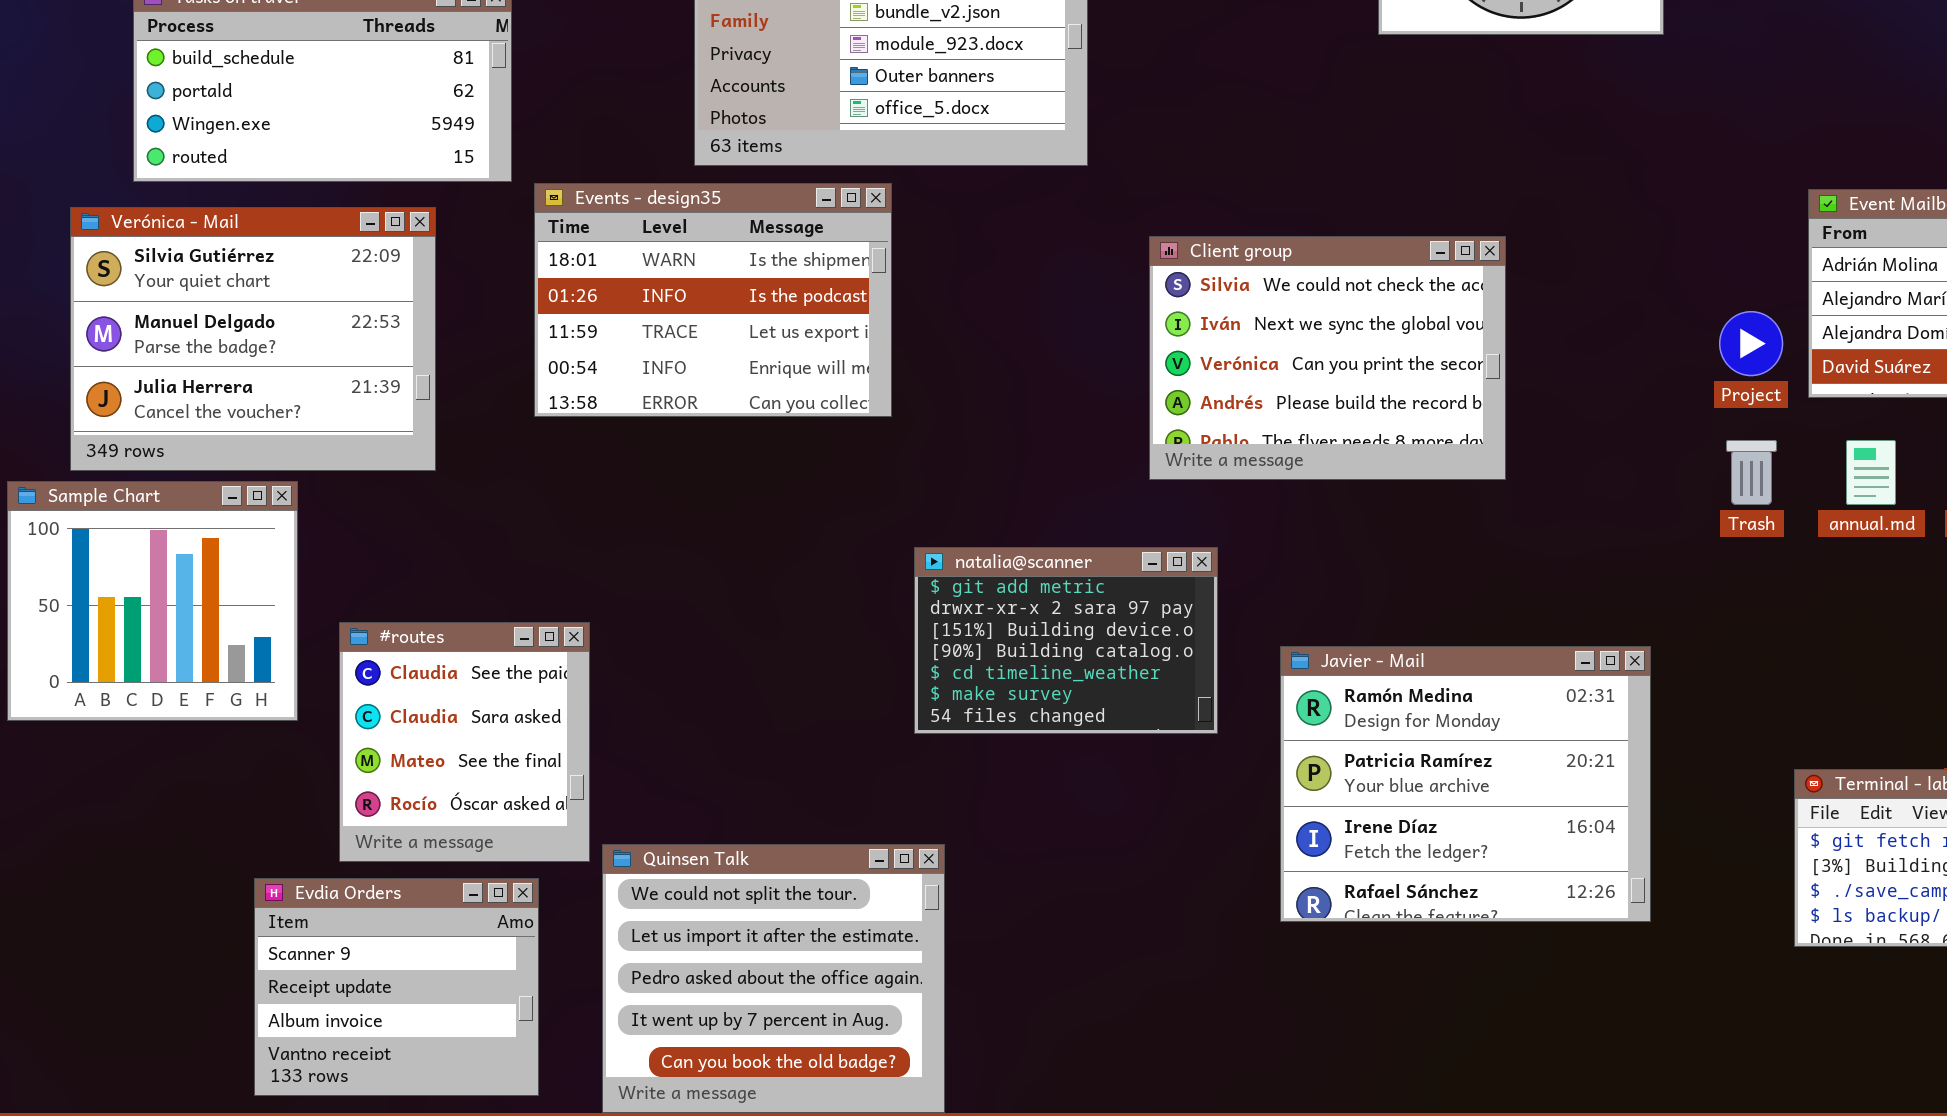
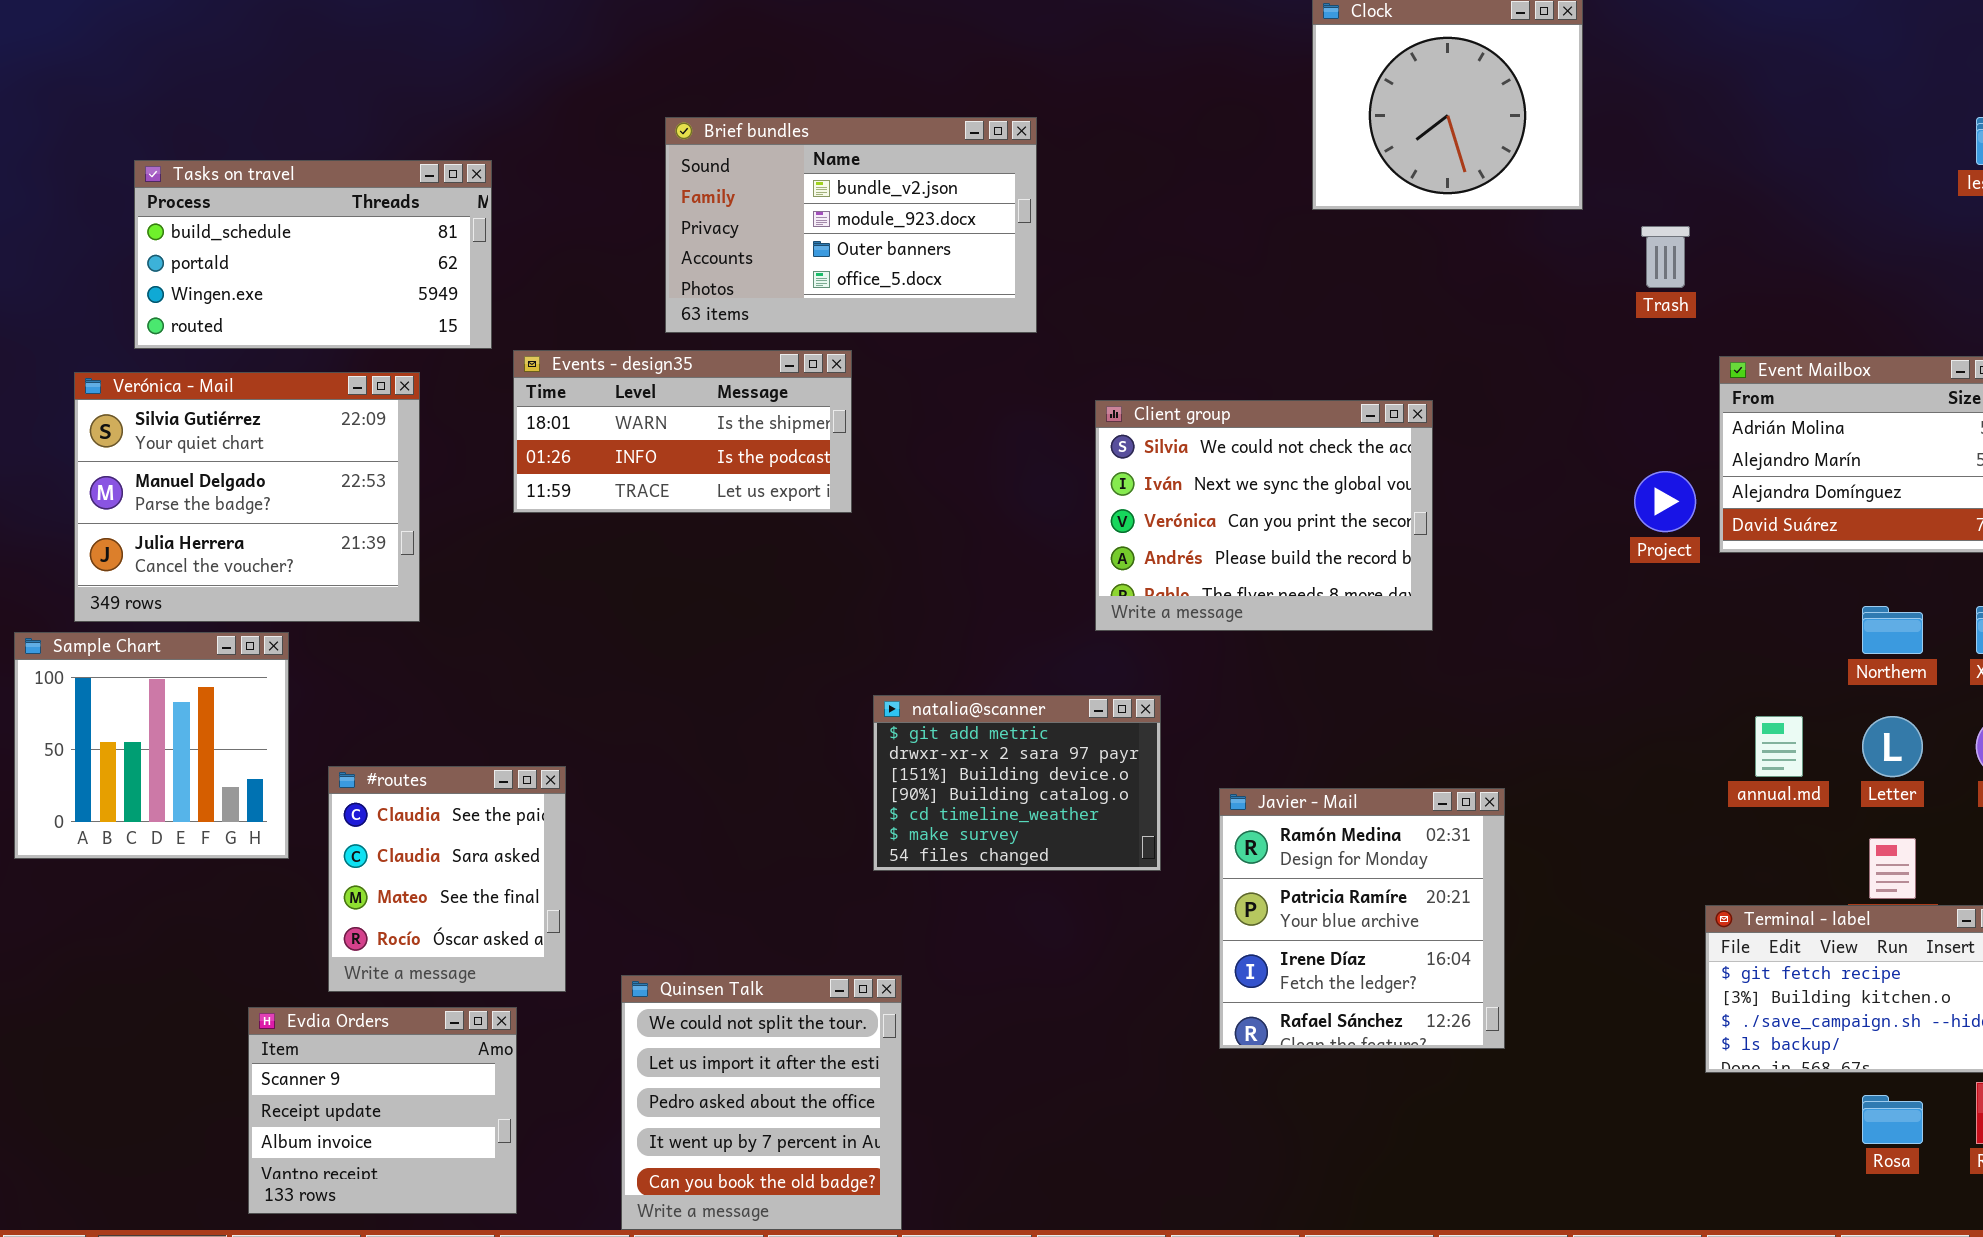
Events - design35: [534,183,892,417] -> [513,350,852,513], resized
Trash: [1726,440,1777,505] -> [1641,226,1690,288], moved
annual.md: [1846,440,1896,505] -> [1755,716,1803,777], moved
Javier - Mail: [1280,646,1651,922] -> [1219,788,1505,1049], resized
Quinsen Talk: [602,844,945,1113] -> [621,975,902,1230], resized

